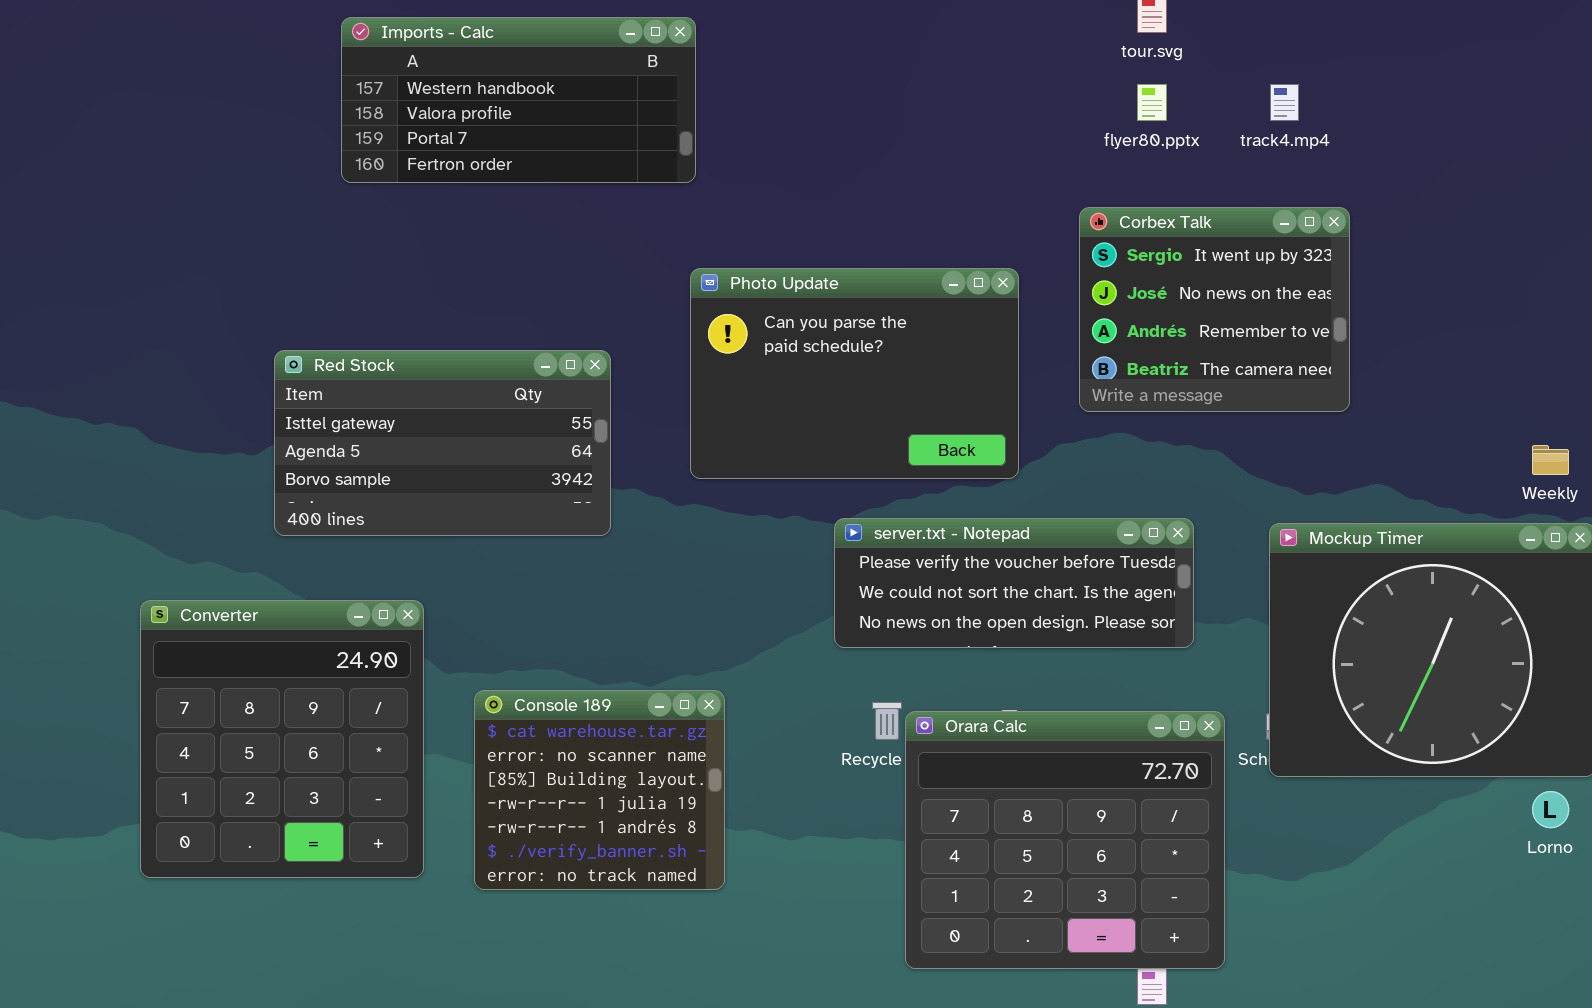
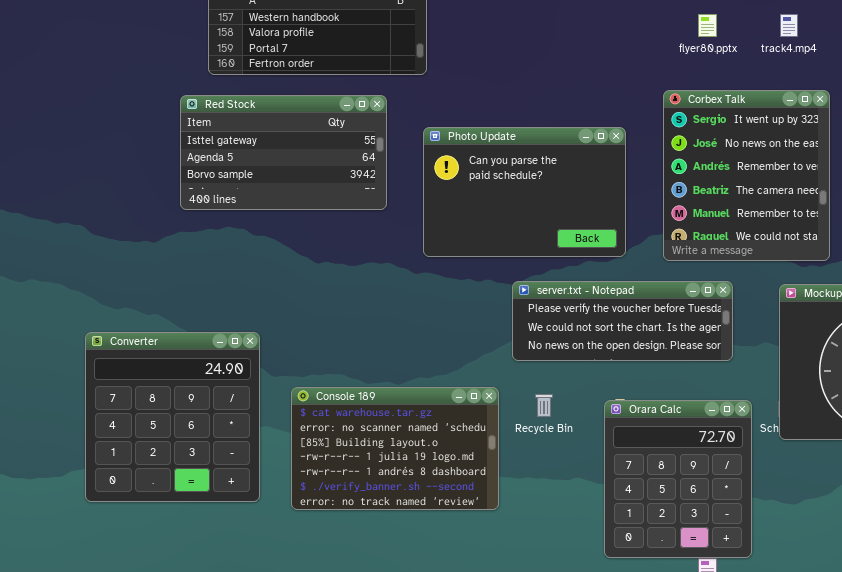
Corbex Talk: [1079,207,1350,412] -> [663,90,830,261], resized
Red Stock: [274,350,611,536] -> [180,95,387,210], moved
Console 189: [474,690,725,890] -> [291,387,499,510], resized
Orara Calc: [905,711,1225,969] -> [604,400,752,558], resized

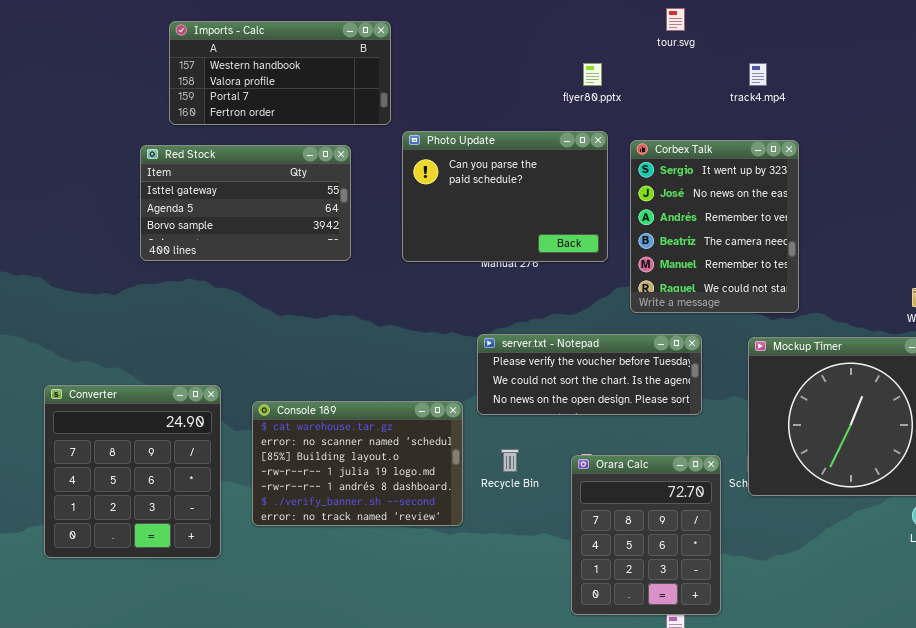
flyer80.pptx: [698,14,717,37] -> [583,63,602,86], moved
Photo Update: [423,127,626,257] -> [402,131,608,262], moved
Console 189: [291,387,499,510] -> [252,401,463,526], moved

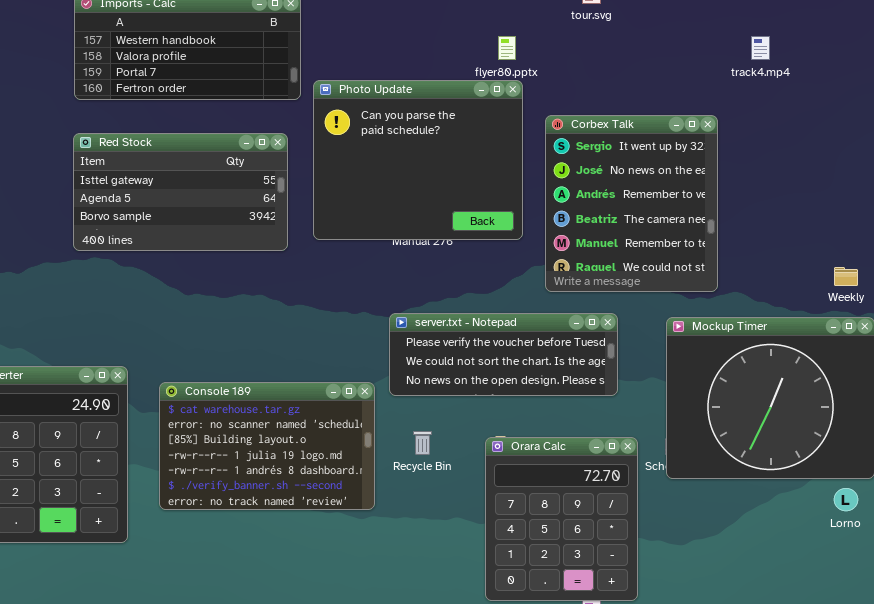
track4.mp4: [749,63,767,86] -> [751,36,770,60], moved
Photo Update: [402,131,608,262] -> [313,80,523,240], resized
Red Stock: [140,145,351,261] -> [73,133,288,251], moved

